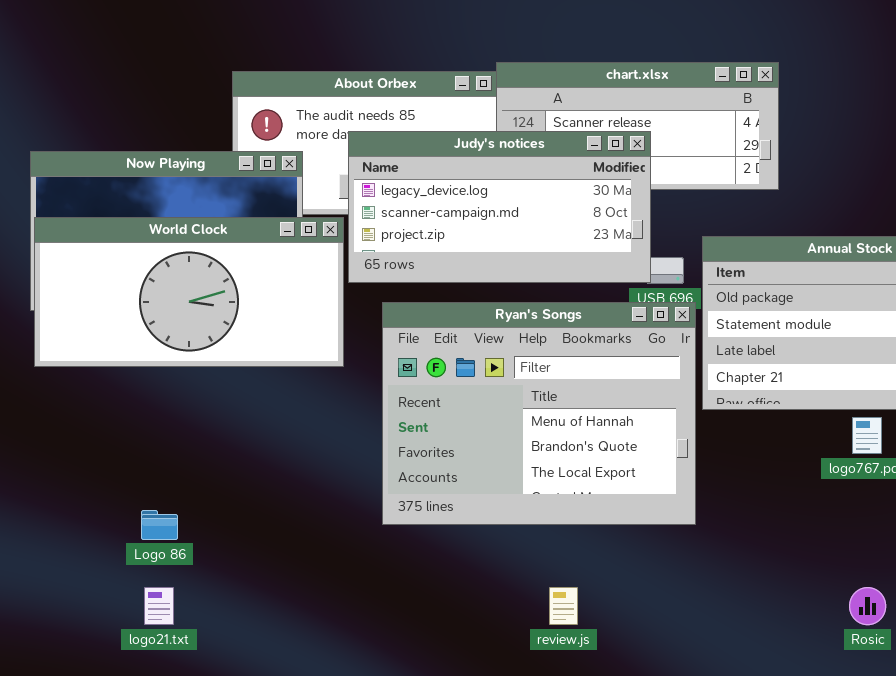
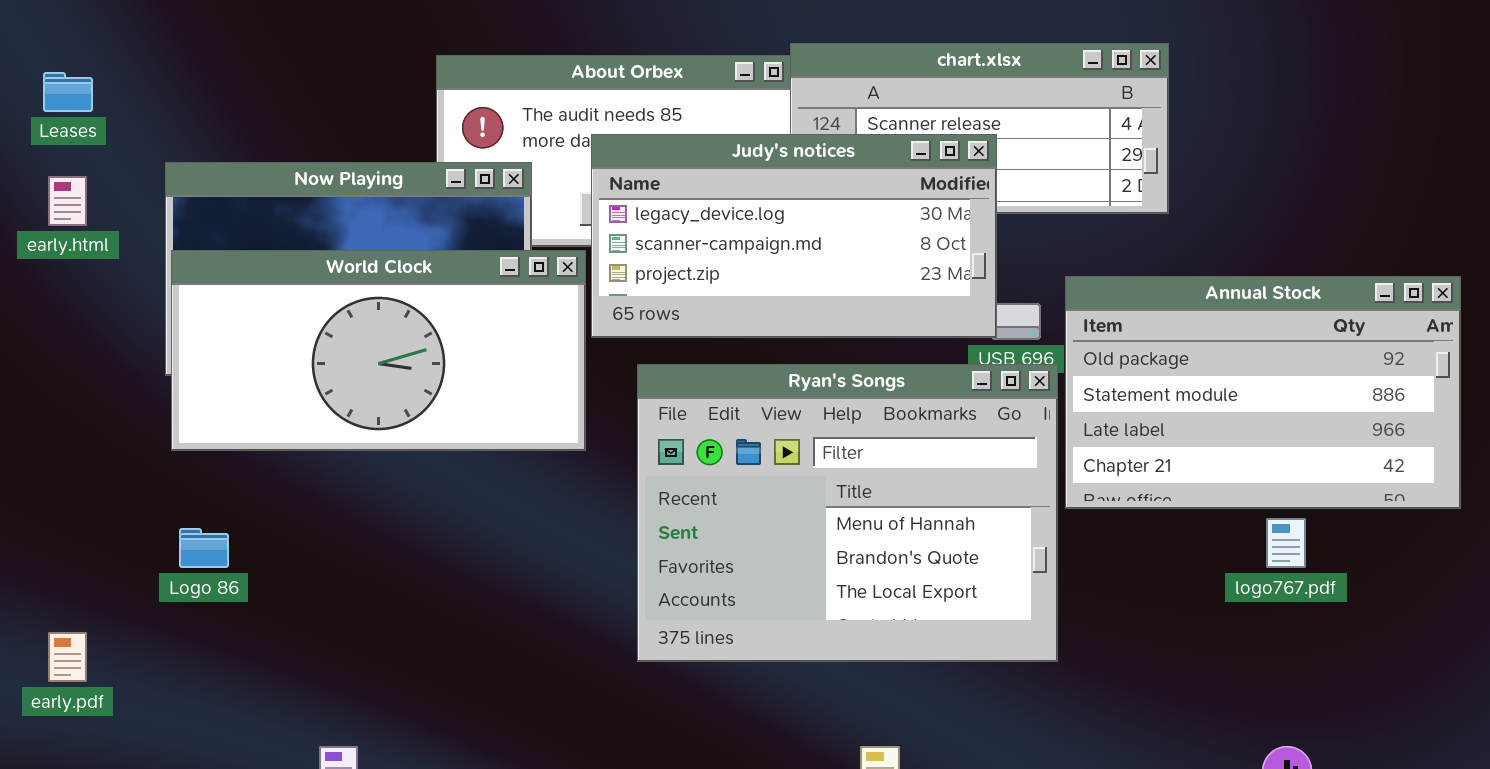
Logo 86: [141,510,178,540] -> [179,528,229,568], moved

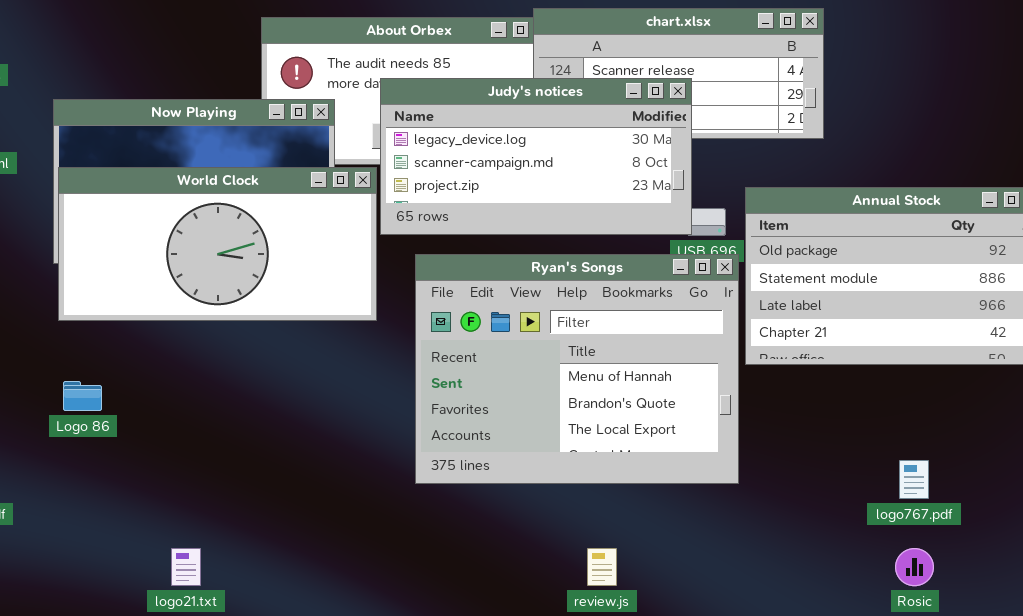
logo767.pdf: [1266,518,1306,568] -> [899,460,929,499], moved

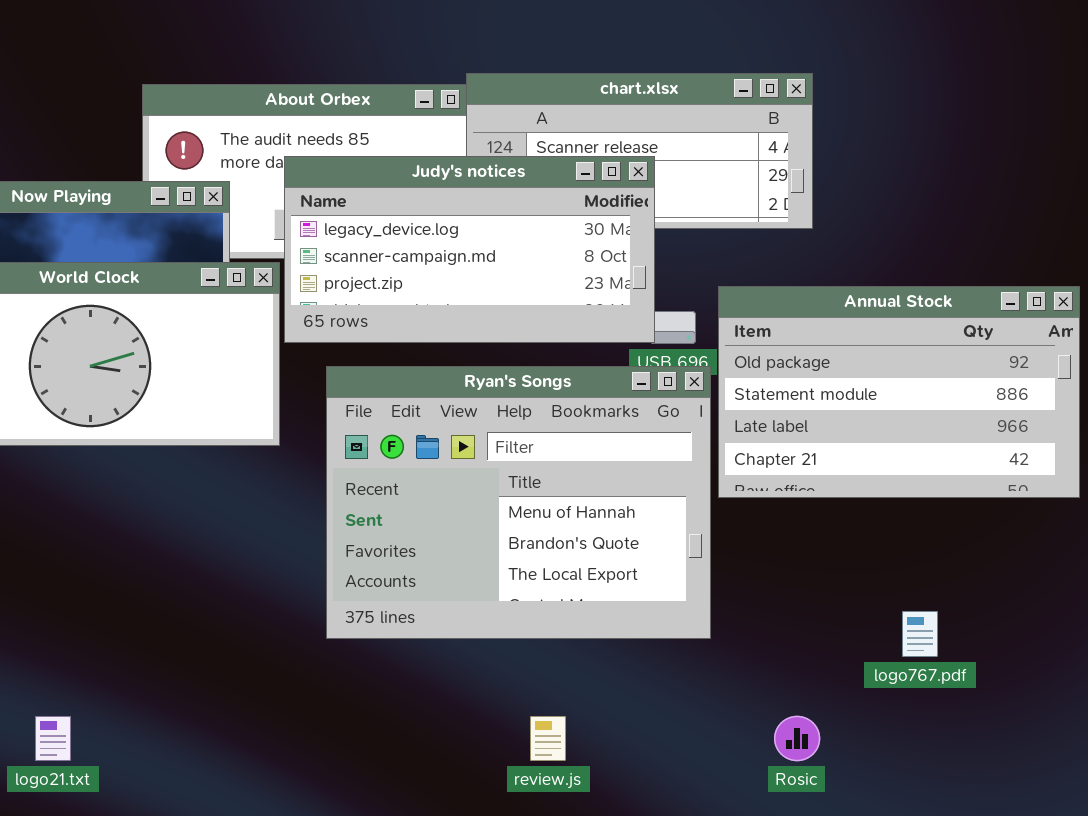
Rosic: [895,548,934,586] -> [774,716,820,761], moved

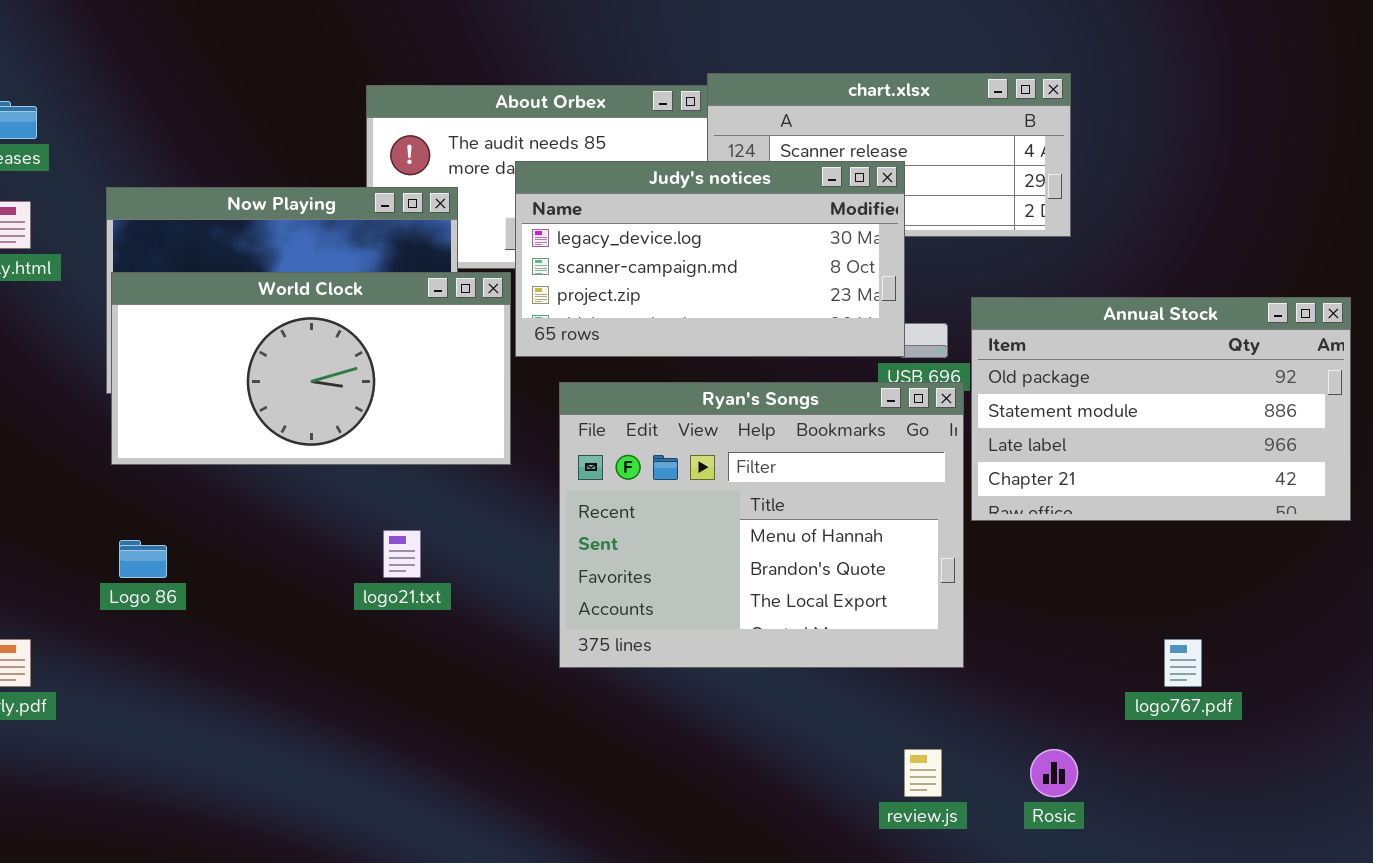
logo21.txt: [35,716,71,761] -> [383,530,421,578], moved
review.js: [530,716,566,761] -> [904,749,942,797], moved

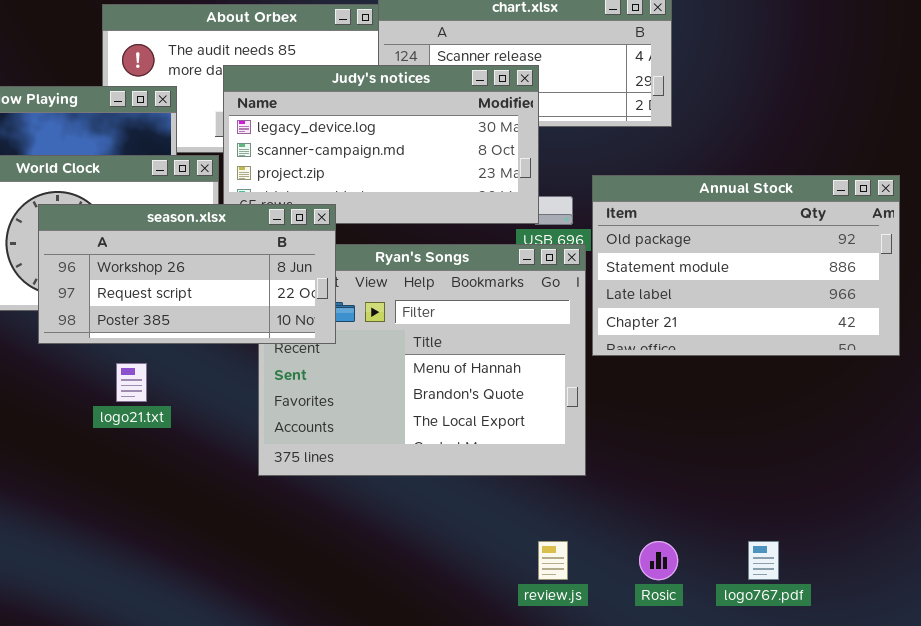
season.xlsx: none -> [38,204,336,344], opened
logo767.pdf: [1164,639,1202,687] -> [748,541,779,580], moved

